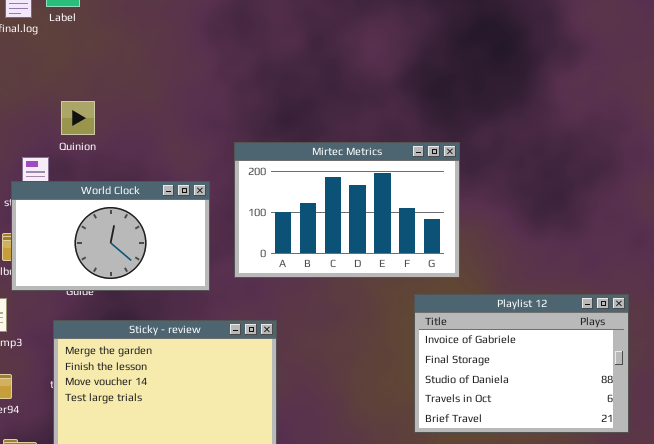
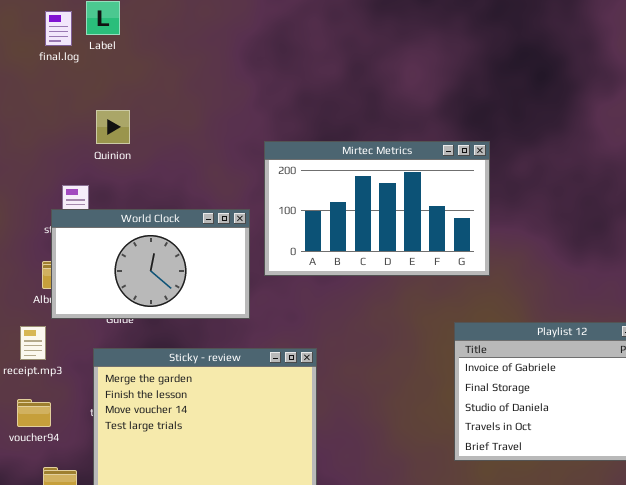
Quinion: [61,101,95,135] -> [96,110,130,144], moved
Mirtec Metrics: [234,142,460,278] -> [264,141,490,276], moved

